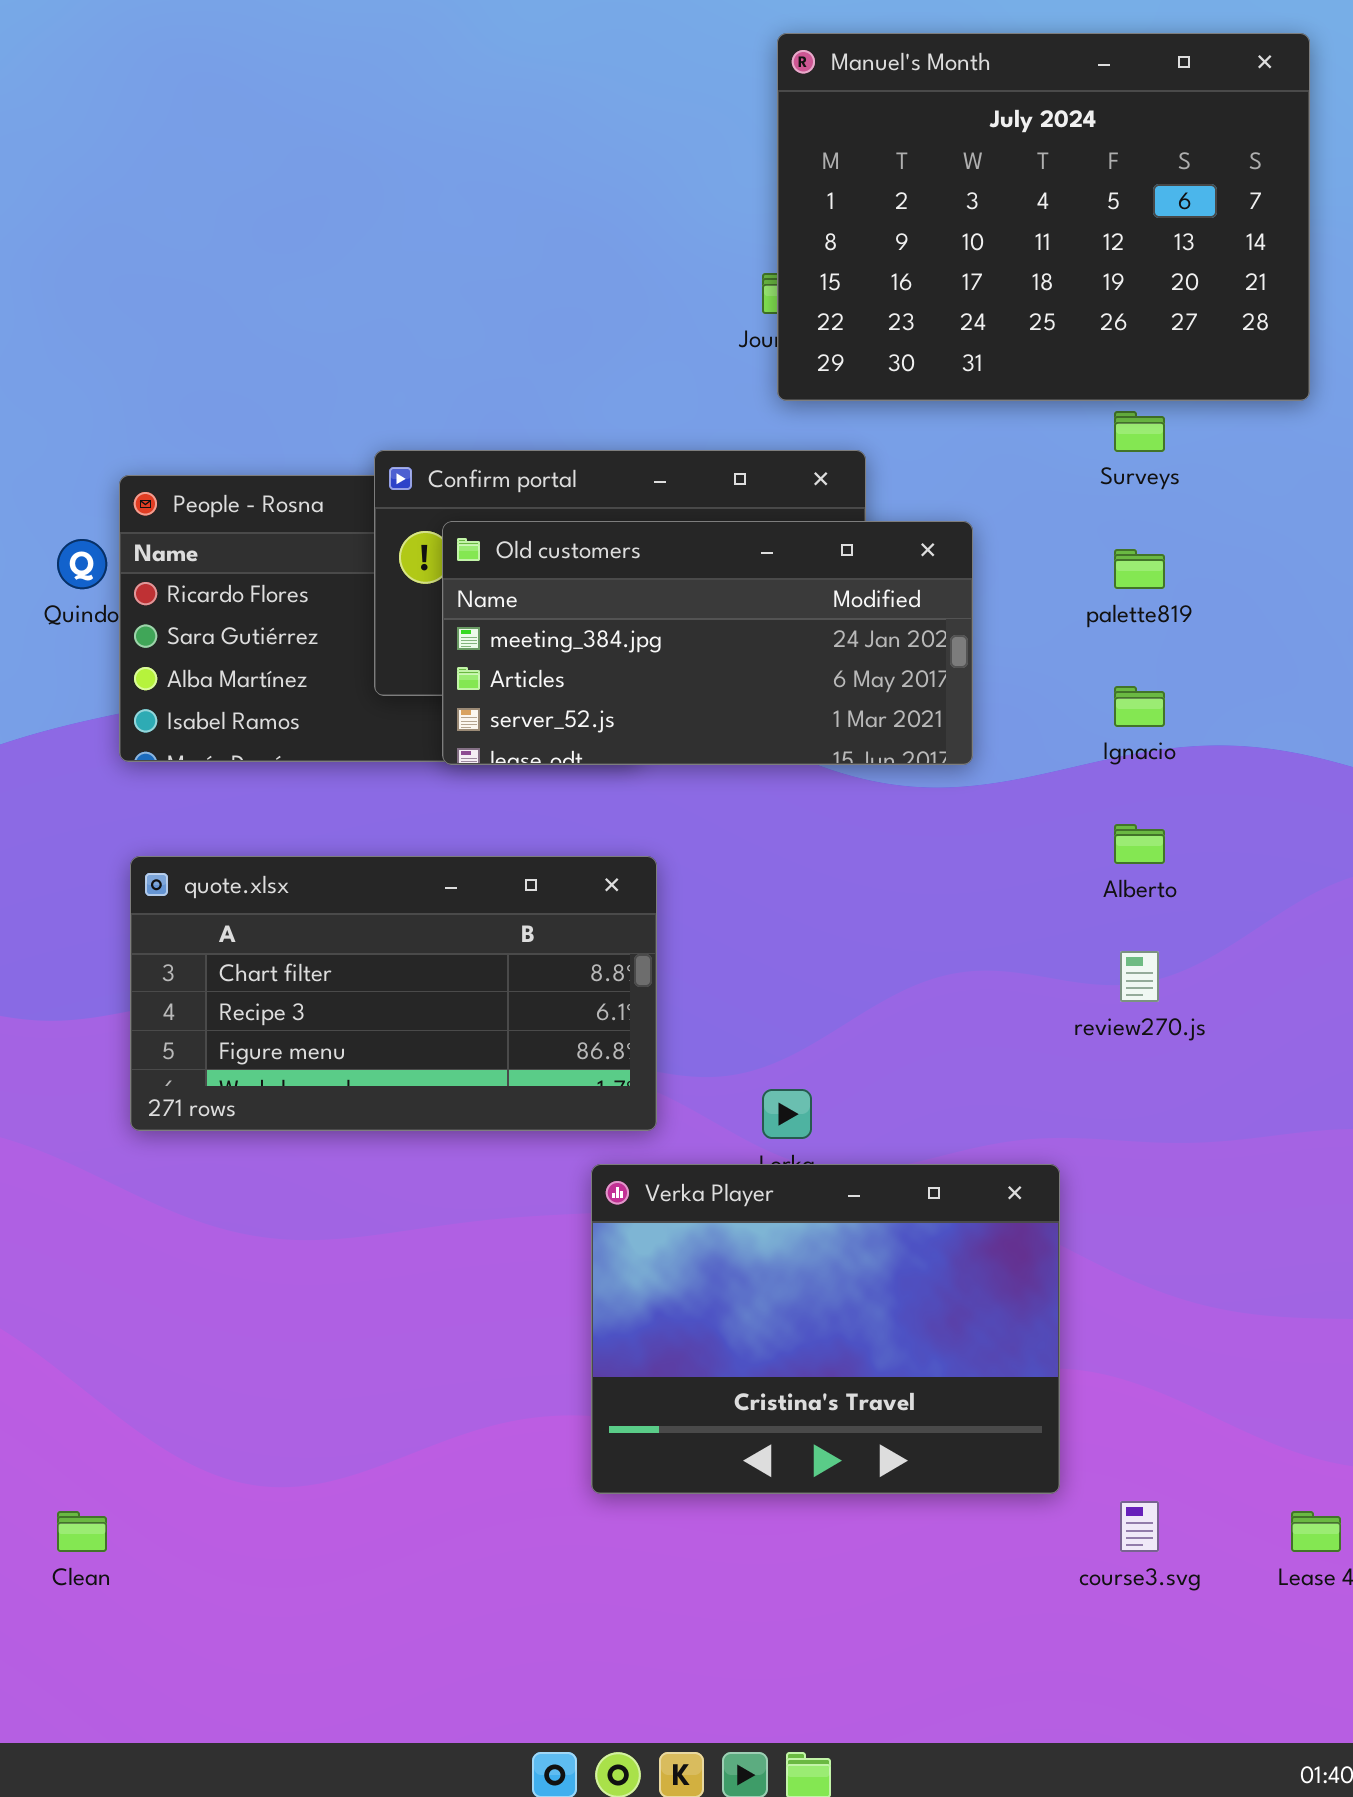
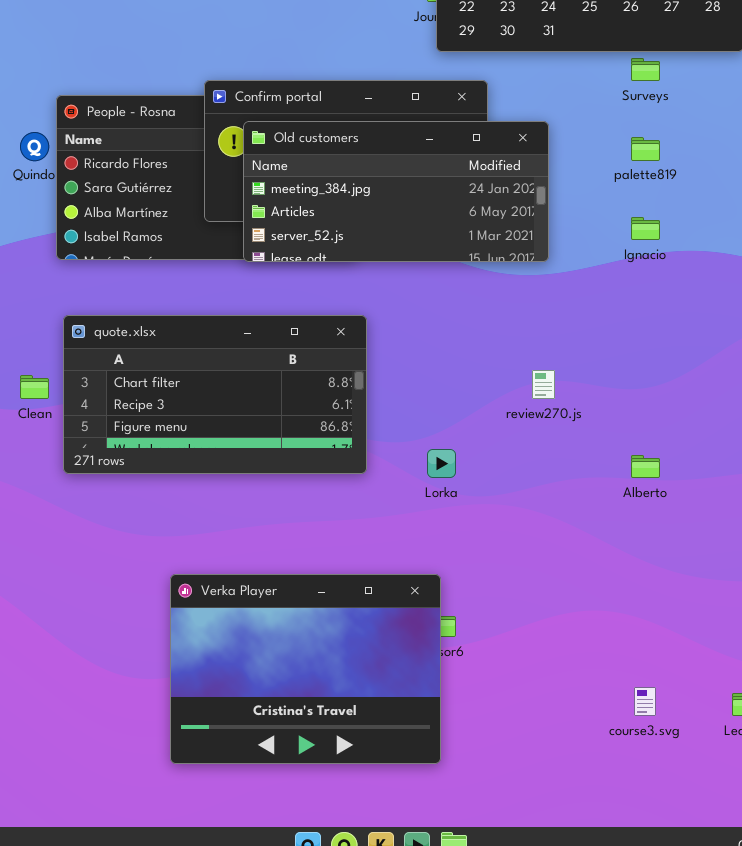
Alberto: [1114,824,1165,864] -> [631,455,660,478], moved
review270.js: [1120,951,1159,1002] -> [532,370,555,399], moved
Verka Player: [591,1164,1060,1494] -> [170,574,441,764], moved
Clean: [57,1511,107,1552] -> [20,375,49,399], moved

